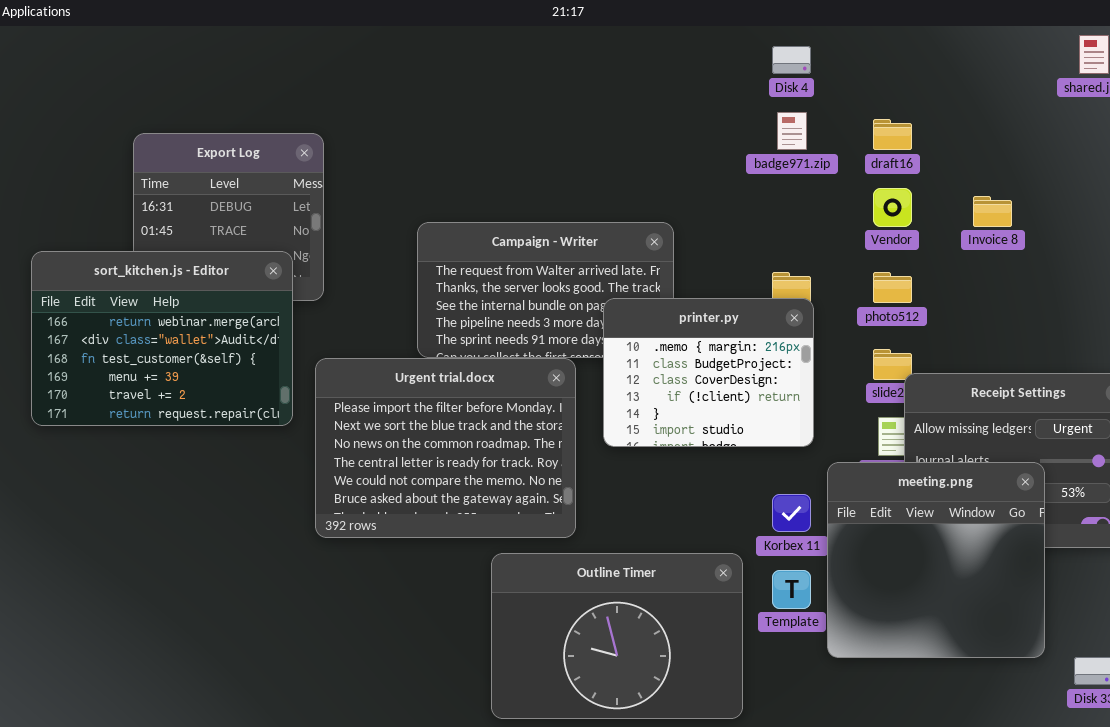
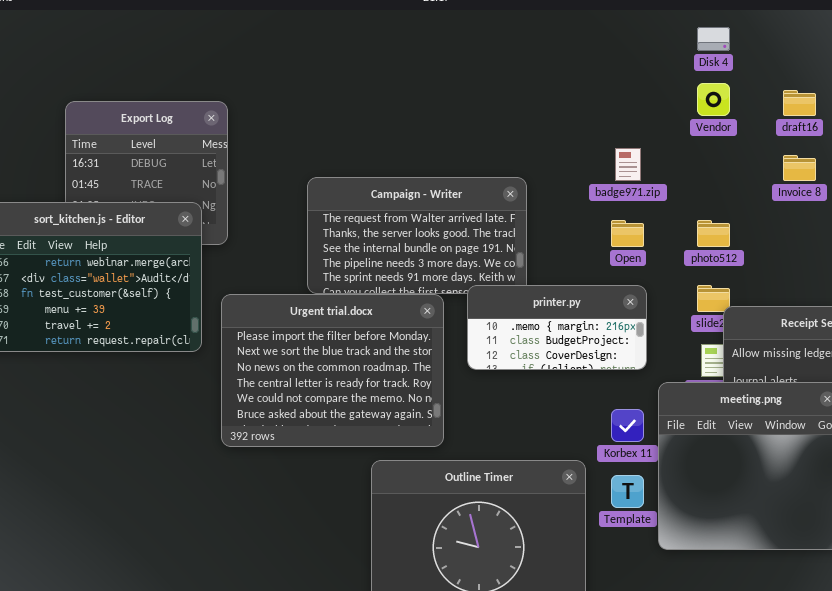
Disk 4: [772,46,811,74] -> [697,27,730,51], moved
badge971.zip: [777,112,807,150] -> [615,148,641,181], moved
draft16: [873,119,912,150] -> [783,90,816,116], moved
Vendor: [873,188,912,227] -> [697,83,730,116], moved
printer.py: [603,298,814,447] -> [467,285,647,370], resized

